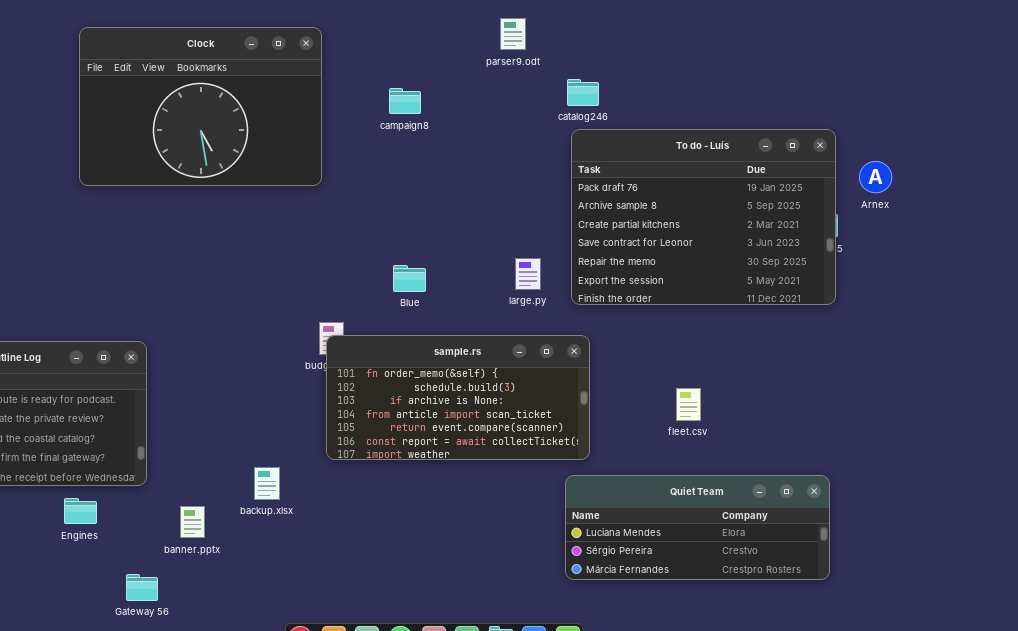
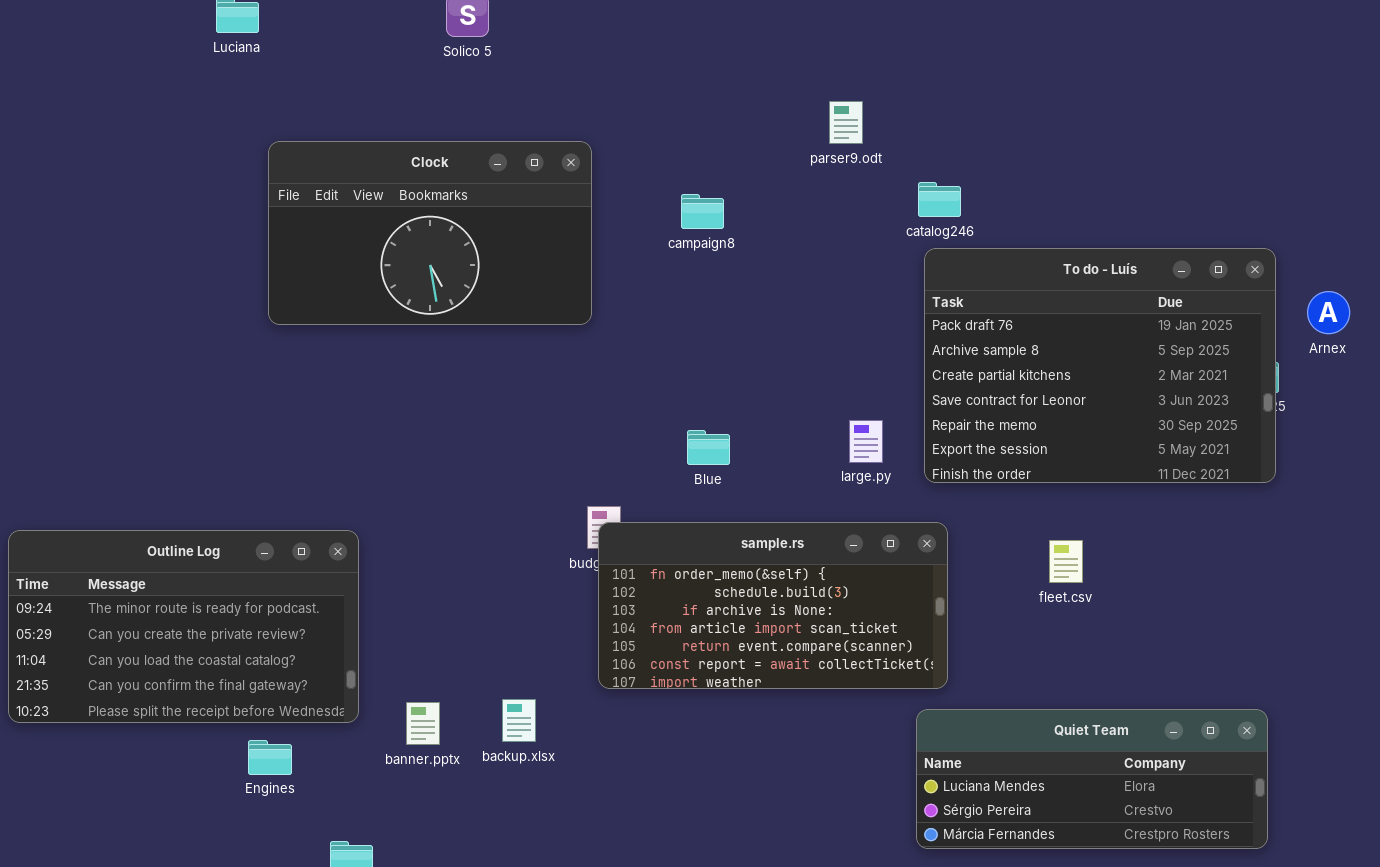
Clock: [79,27,322,186] -> [268,141,592,325], resized
fleet.csv: [676,388,701,421] -> [1049,540,1083,583], moved
banner.pptx: [180,506,205,538] -> [406,702,440,745], moved

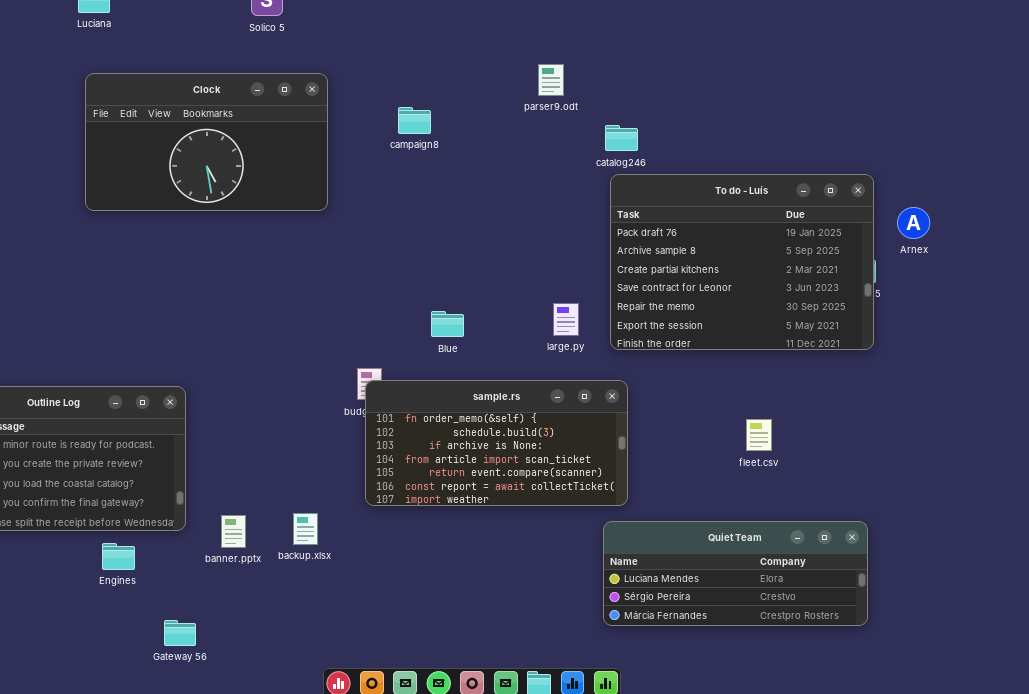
Clock: [268,141,592,325] -> [85,73,328,211], moved
campaign8: [681,194,724,229] -> [398,107,431,134], moved
fleet.csv: [1049,540,1083,583] -> [746,419,772,451], moved

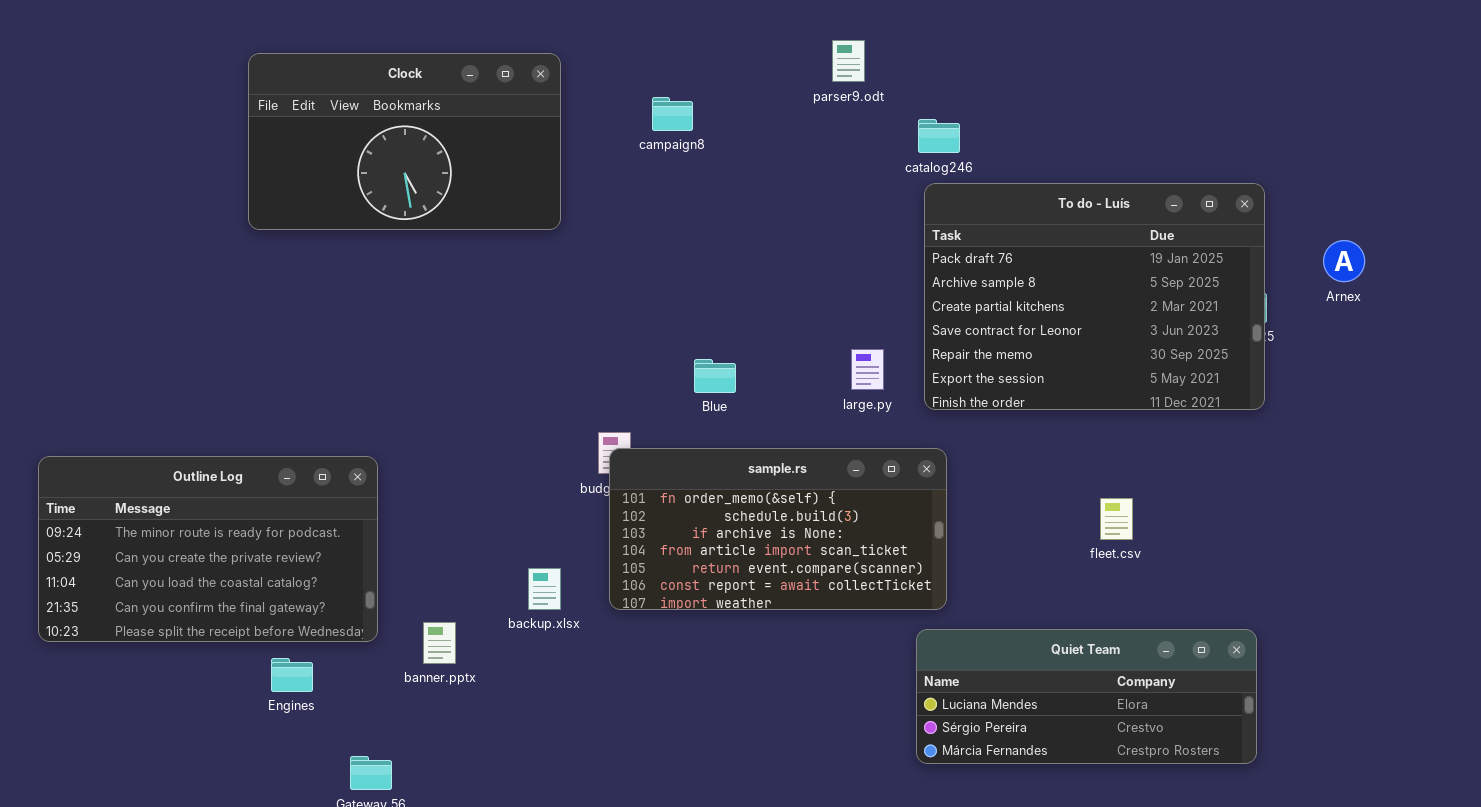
Arnex: [897,207,930,239] -> [1323,240,1365,282], moved
backup.xlsx: [293,513,318,545] -> [528,568,561,610], moved

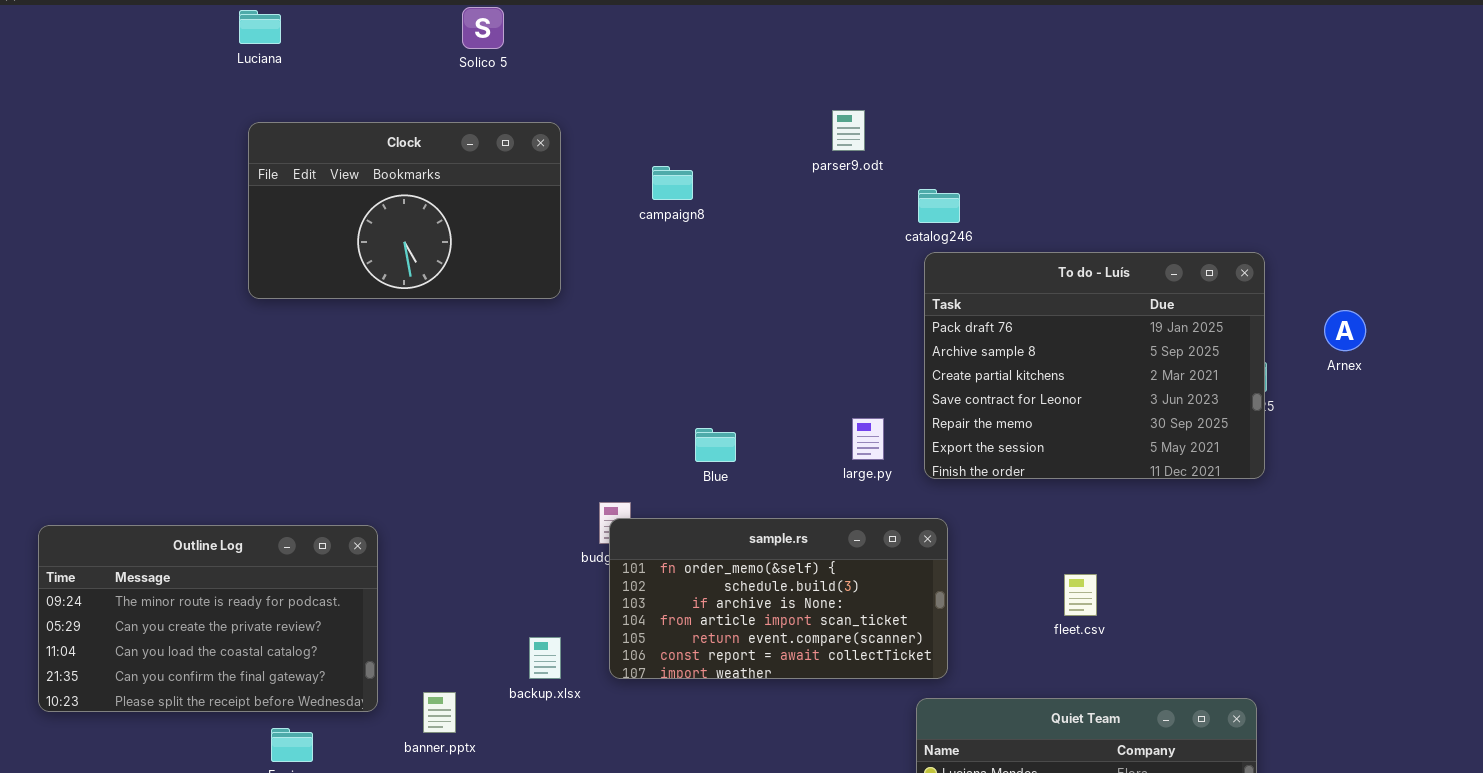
fleet.csv: [1100,498,1133,540] -> [1064,574,1097,616], moved

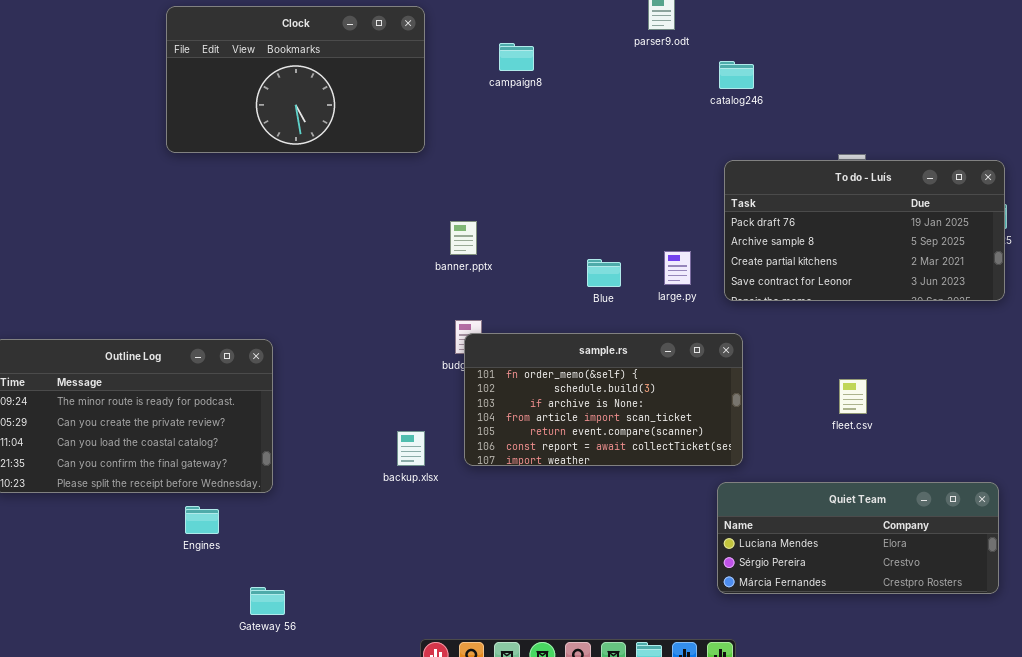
To do - Luís: [924,252,1265,479] -> [724,160,1005,301], resized
Blue: [695,428,736,462] -> [587,259,621,287], moved
banner.pptx: [423,692,456,733] -> [450,221,477,255], moved

